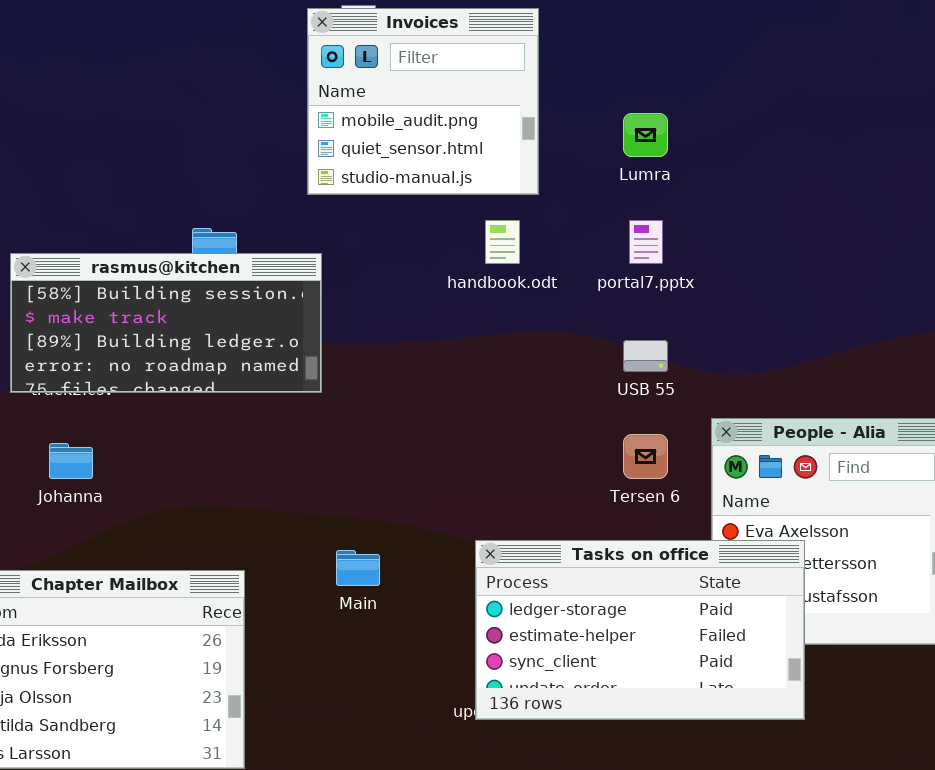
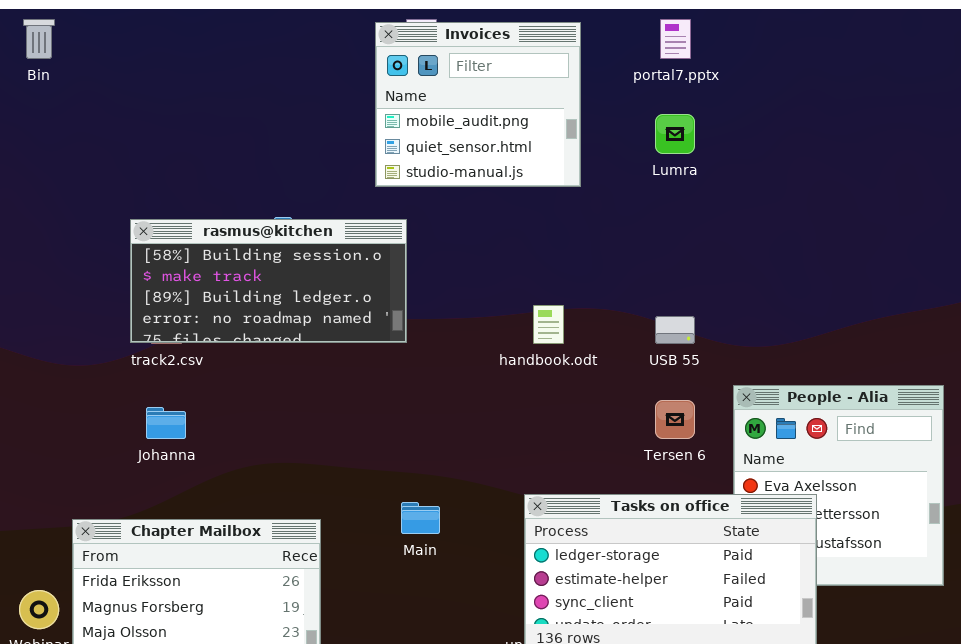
handbook.odt: [485,220,520,264] -> [533,305,564,344], moved
portal7.pptx: [629,220,663,264] -> [660,19,691,59], moved
rasmus@kitchen: [10,253,322,393] -> [130,219,407,343], moved

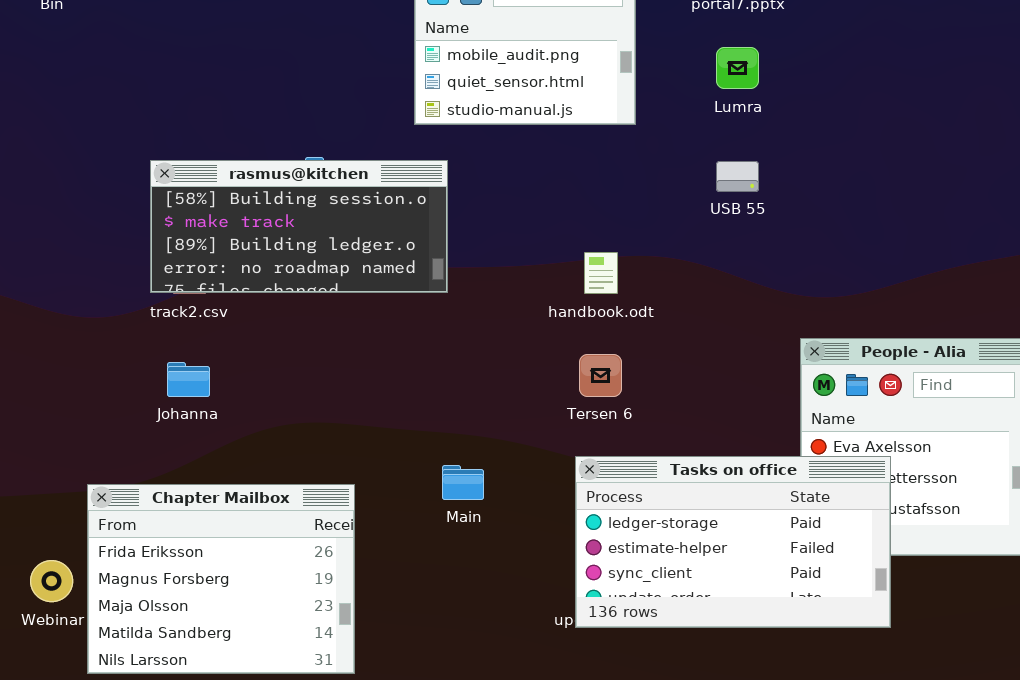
USB 55: [655,316,695,344] -> [716,161,759,192], moved
Tersen 6: [655,400,695,439] -> [579,354,622,397], moved

